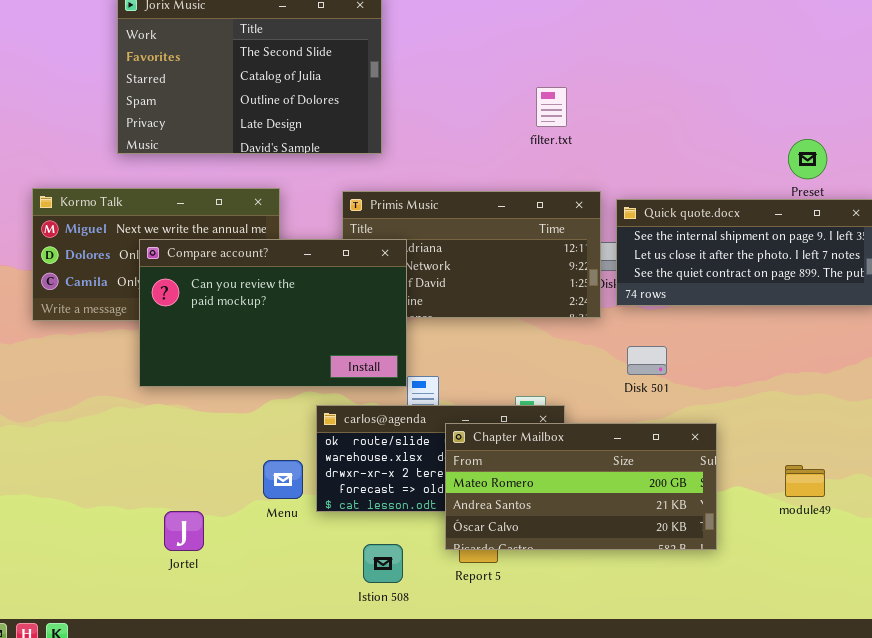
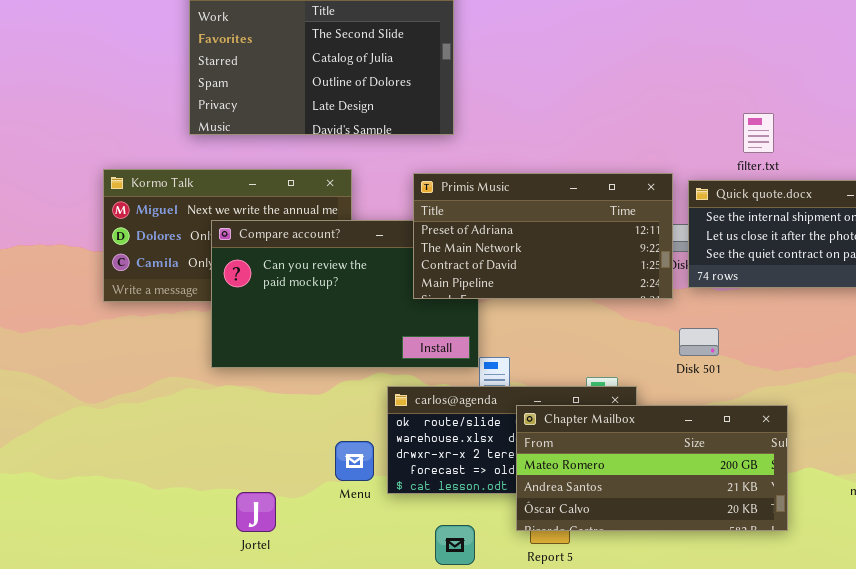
filter.txt: [536,87,567,127] -> [743,113,774,153], moved
Primis Music: [342,191,601,318] -> [413,173,673,299], raised
Disk 501: [627,346,667,375] -> [679,328,719,356], moved

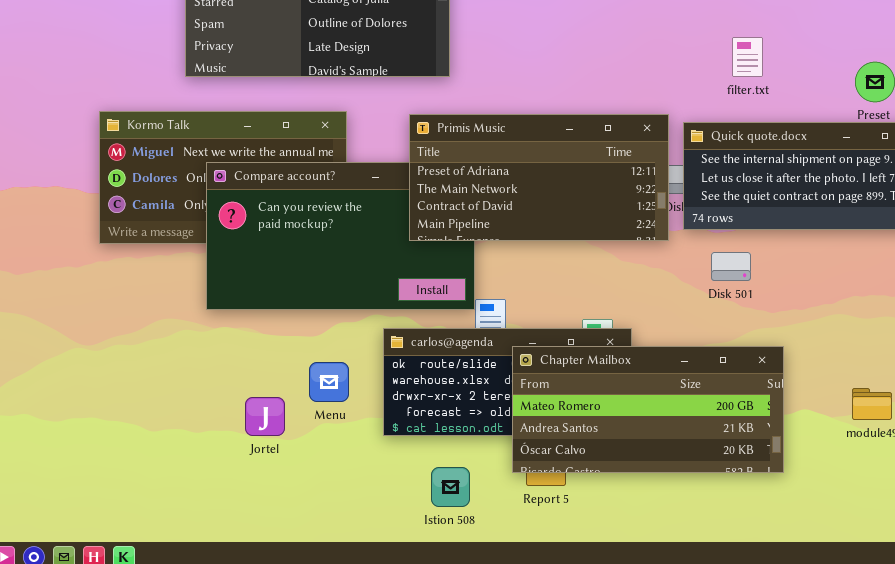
filter.txt: [743,113,774,153] -> [732,37,763,77], moved
Disk 501: [679,328,719,356] -> [711,252,751,281], moved
Menu: [335,441,374,481] -> [309,362,349,402], moved
Jortel: [236,492,276,532] -> [245,397,285,436], moved

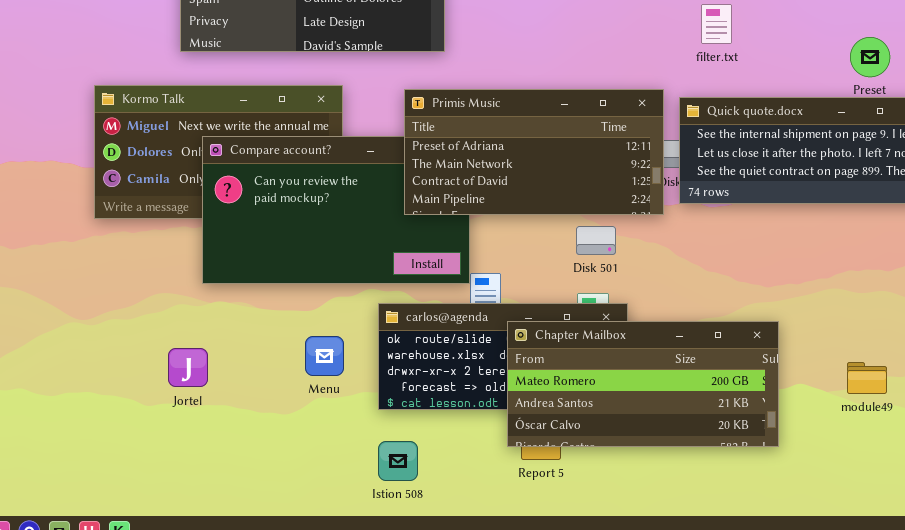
filter.txt: [732,37,763,77] -> [701,4,732,44], moved
Disk 501: [711,252,751,281] -> [576,226,616,255], moved
Jortel: [245,397,285,436] -> [168,348,208,387], moved
Istion 508: [431,467,470,507] -> [378,441,418,481], moved

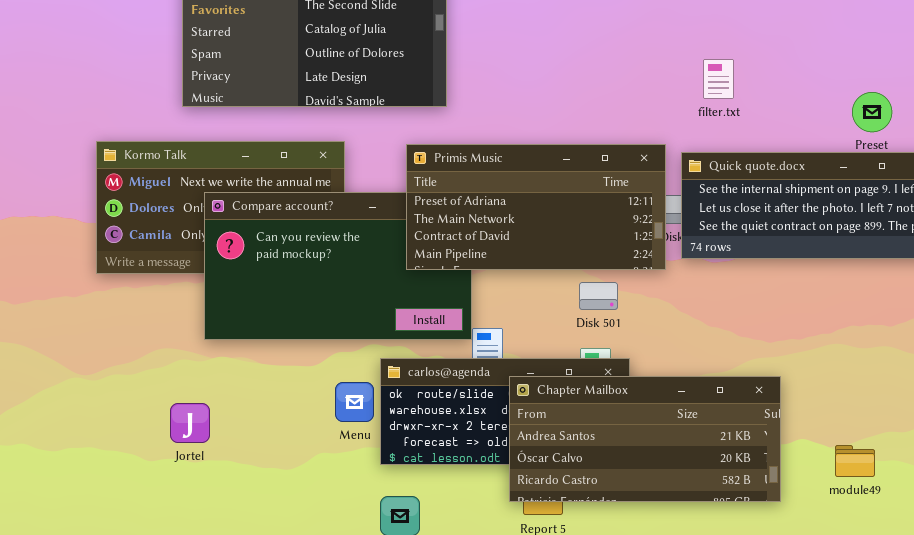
Chapter Mailbox: [507,321,779,447] -> [509,376,781,502], scrolled down 1 row
Menu: [305,336,344,376] -> [335,382,374,422], moved
module49: [847,362,887,394] -> [835,445,875,477], moved

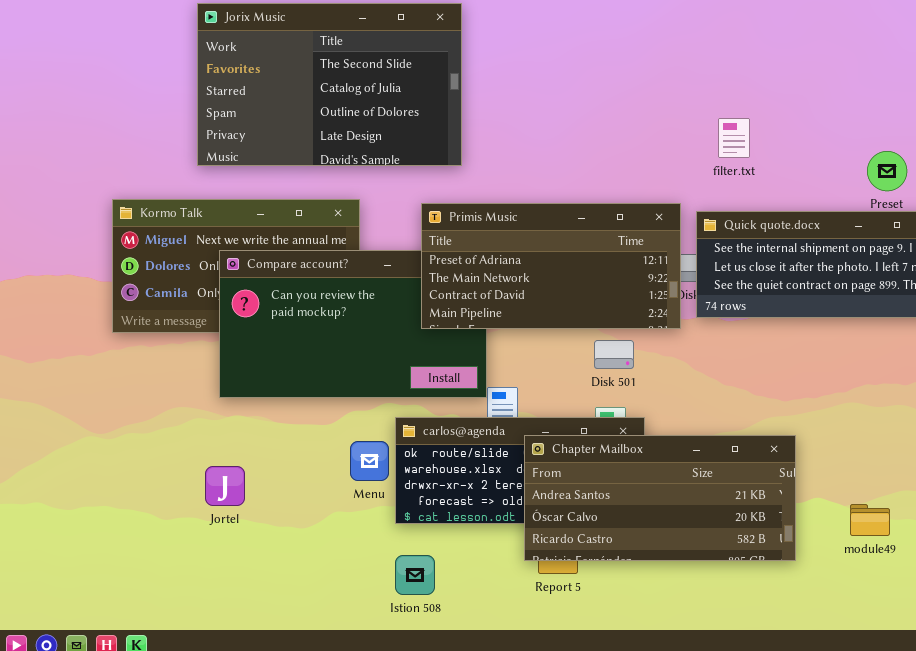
Jortel: [170,403,210,443] -> [205,466,245,506], moved

